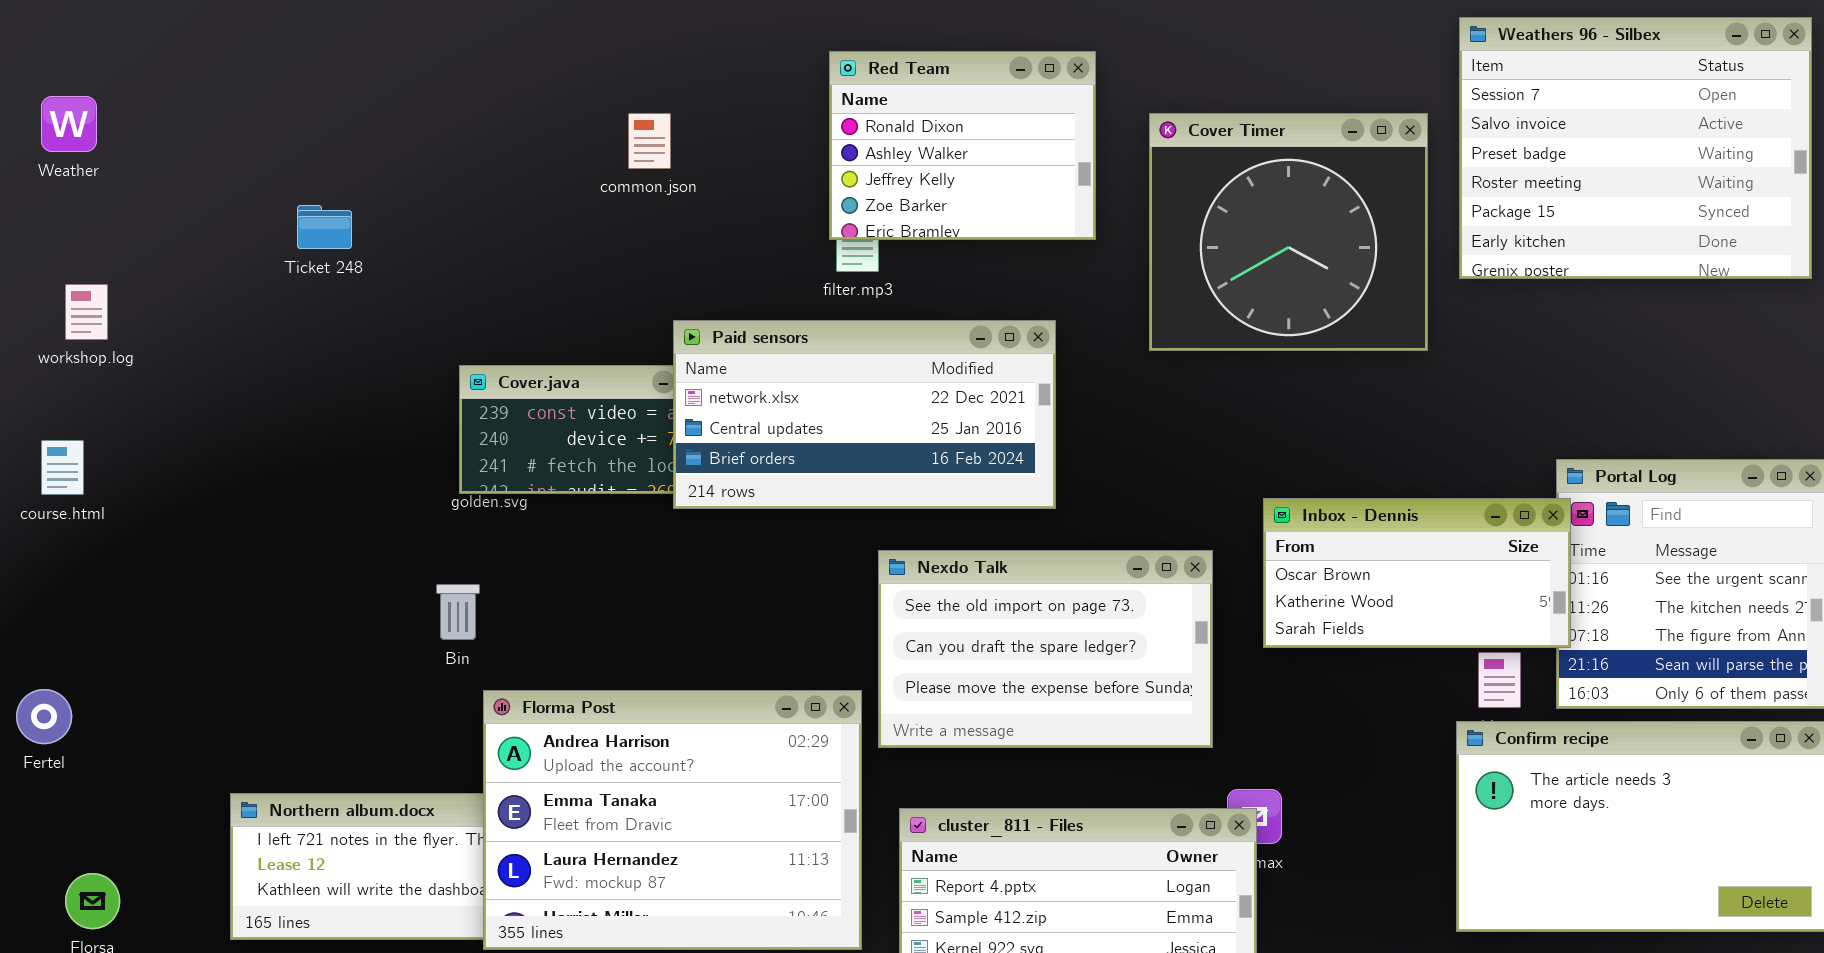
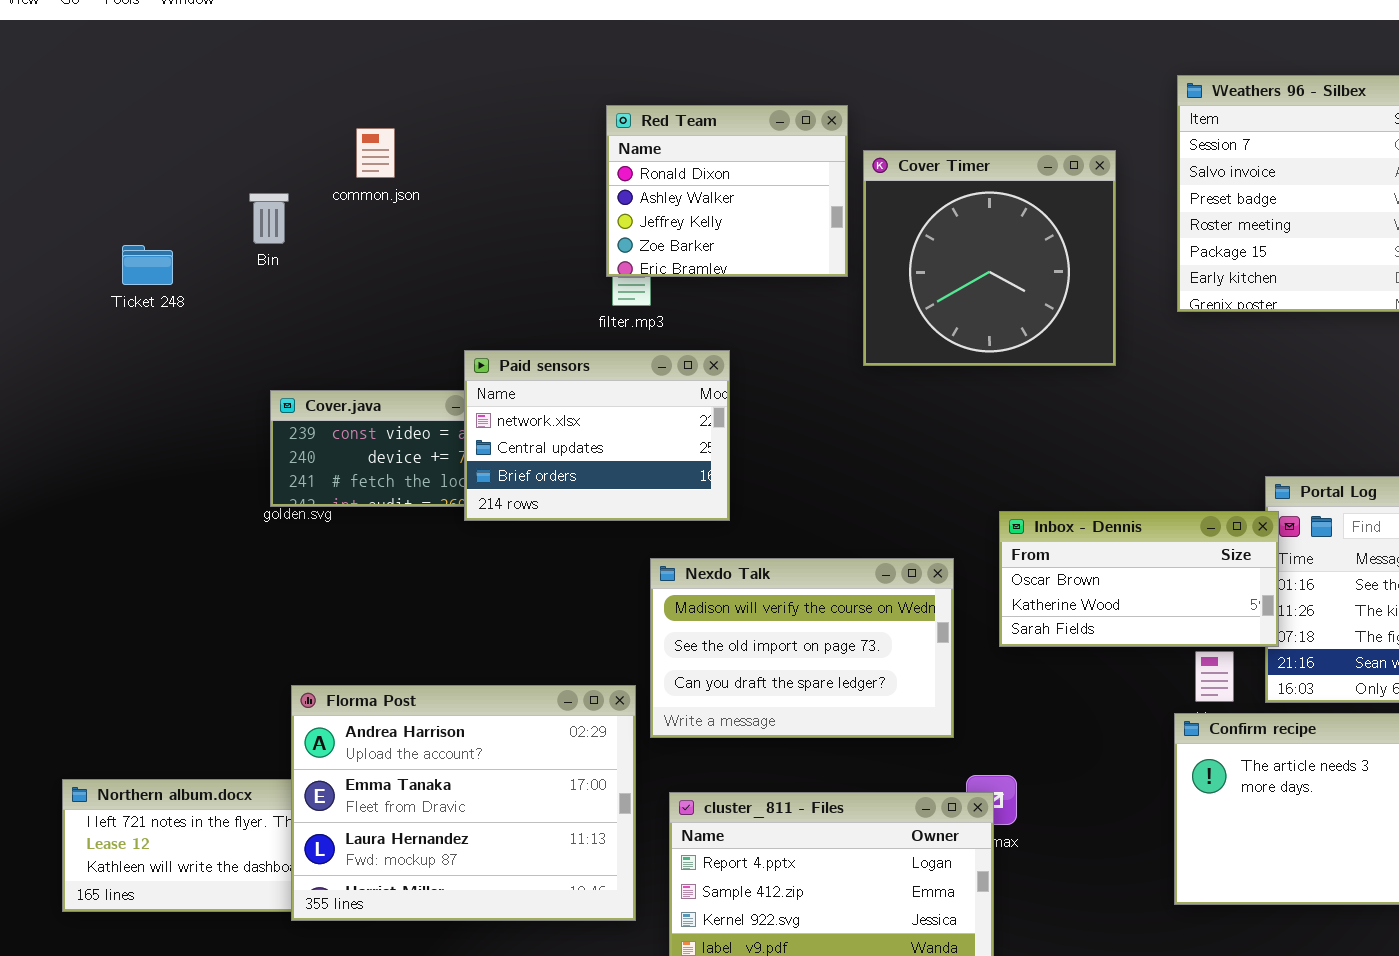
common.json: [628,113,671,169] -> [356,128,395,178], moved
Cover Timer: [1149,113,1428,351] -> [863,150,1116,366], moved
Paid sensors: [673,320,1056,509] -> [464,350,730,521], resized
Nexdo Talk: [878,550,1213,748] -> [650,558,954,738], scrolled up 1 row
Bin: [436,584,480,640] -> [249,193,289,244], moved

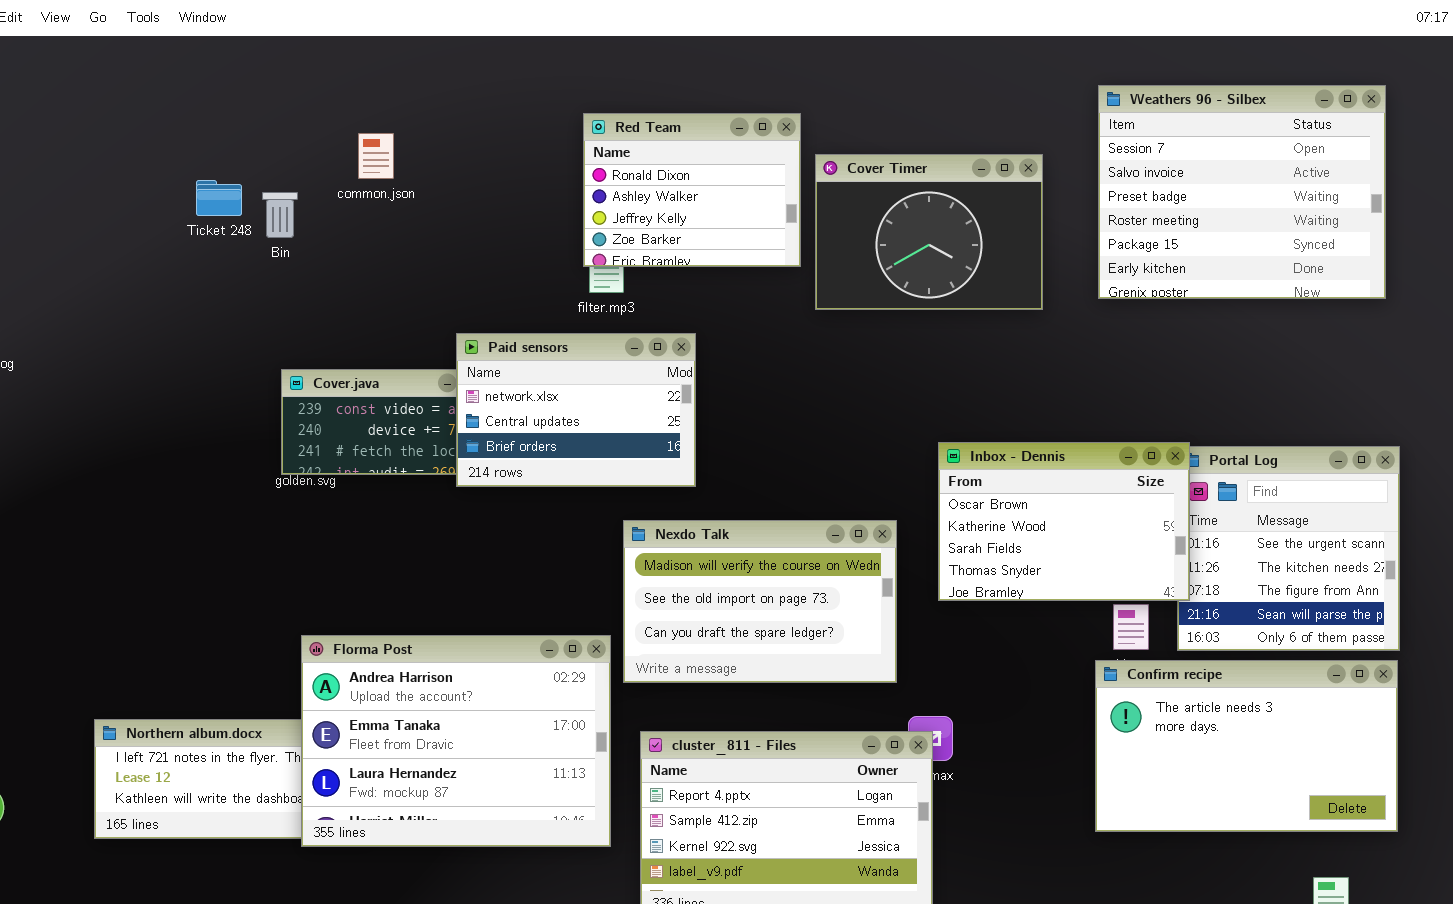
Cover Timer: [863,150,1116,366] -> [815,154,1043,310], resized
Ticket 248: [122,245,173,285] -> [196,180,242,216], moved
Inbox - Dennis: [999,511,1279,647] -> [938,442,1190,601], resized

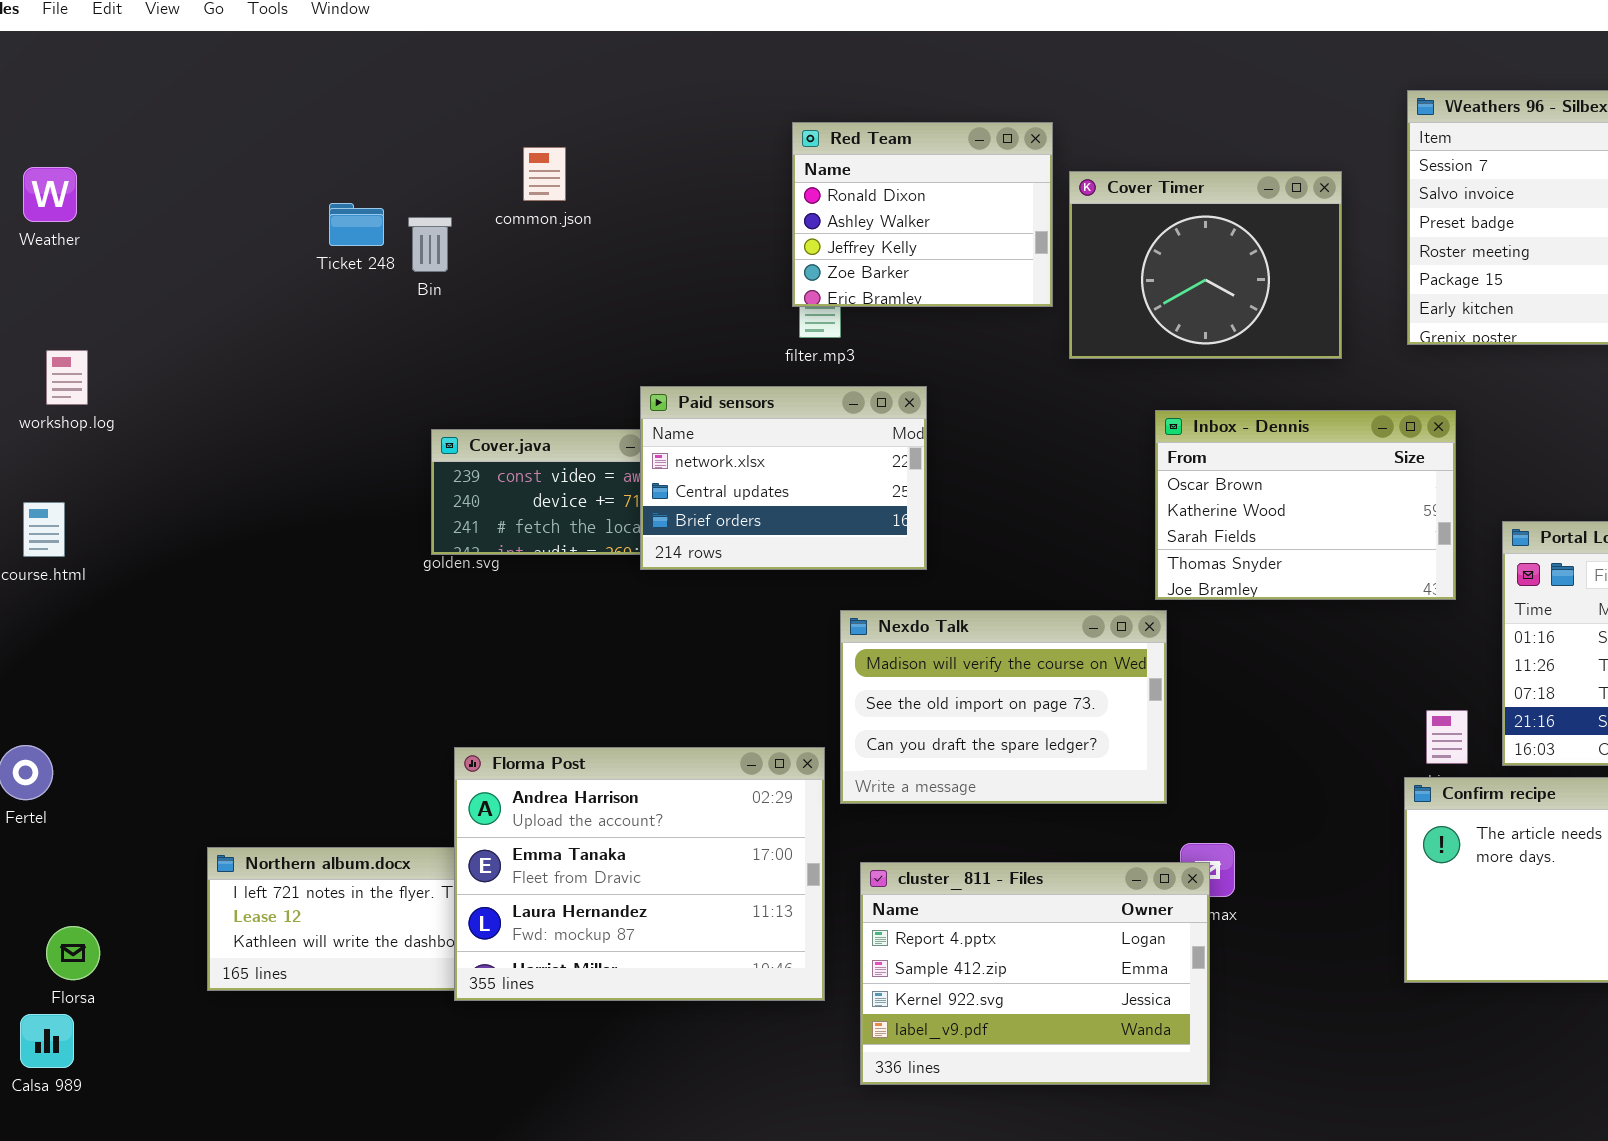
Inbox - Dennis: [938,442,1190,601] -> [1155,410,1456,600], moved

